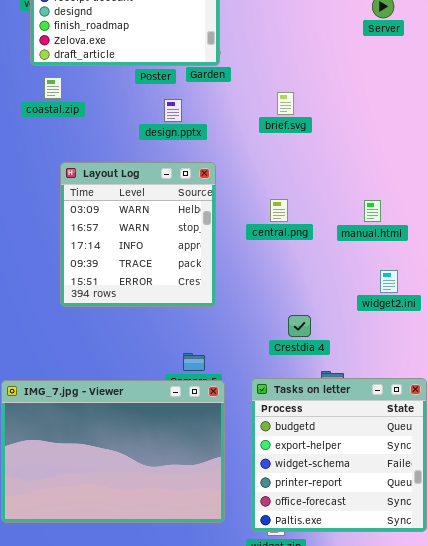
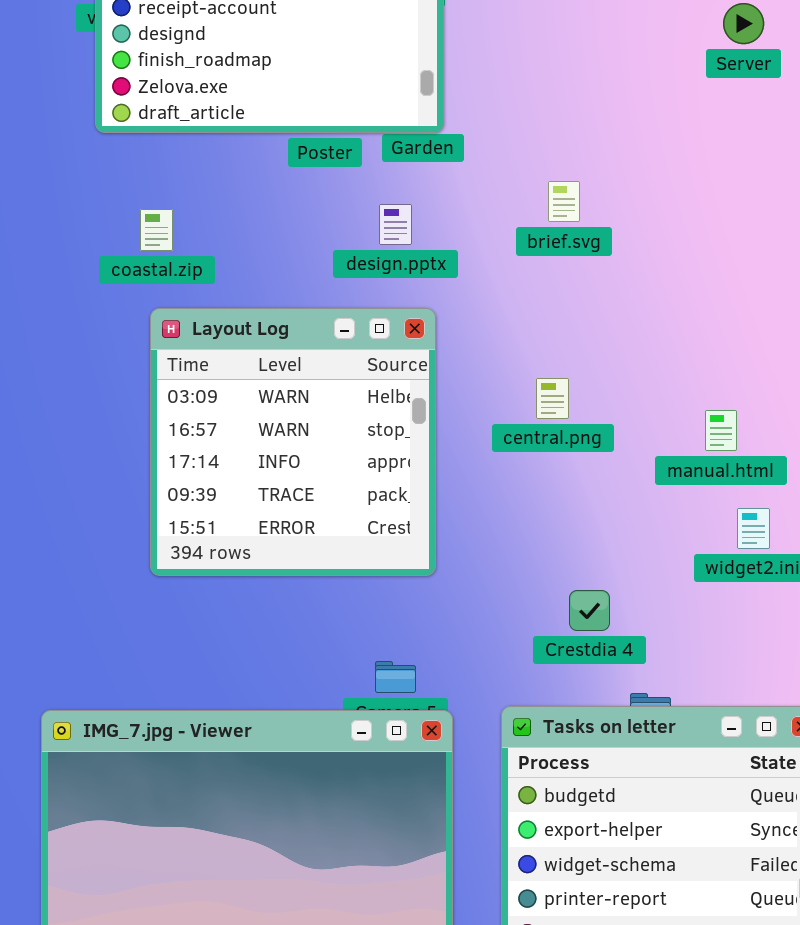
coastal.zip: [44,77,62,99] -> [140,209,173,251], moved
design.pptx: [164,99,182,122] -> [379,204,412,245], moved
manual.html: [364,200,381,222] -> [705,410,737,451], moved

